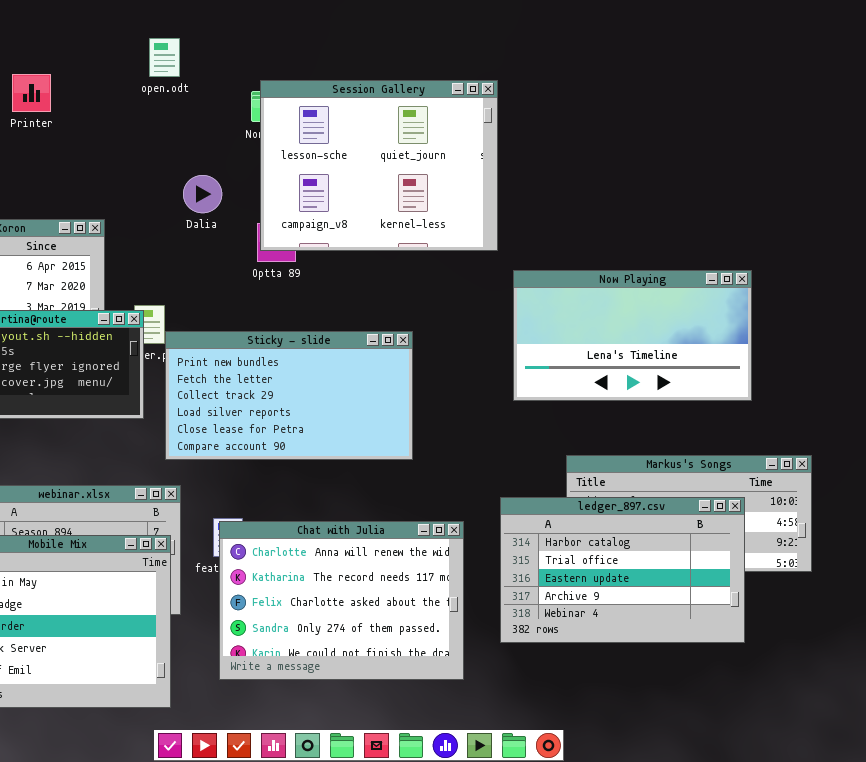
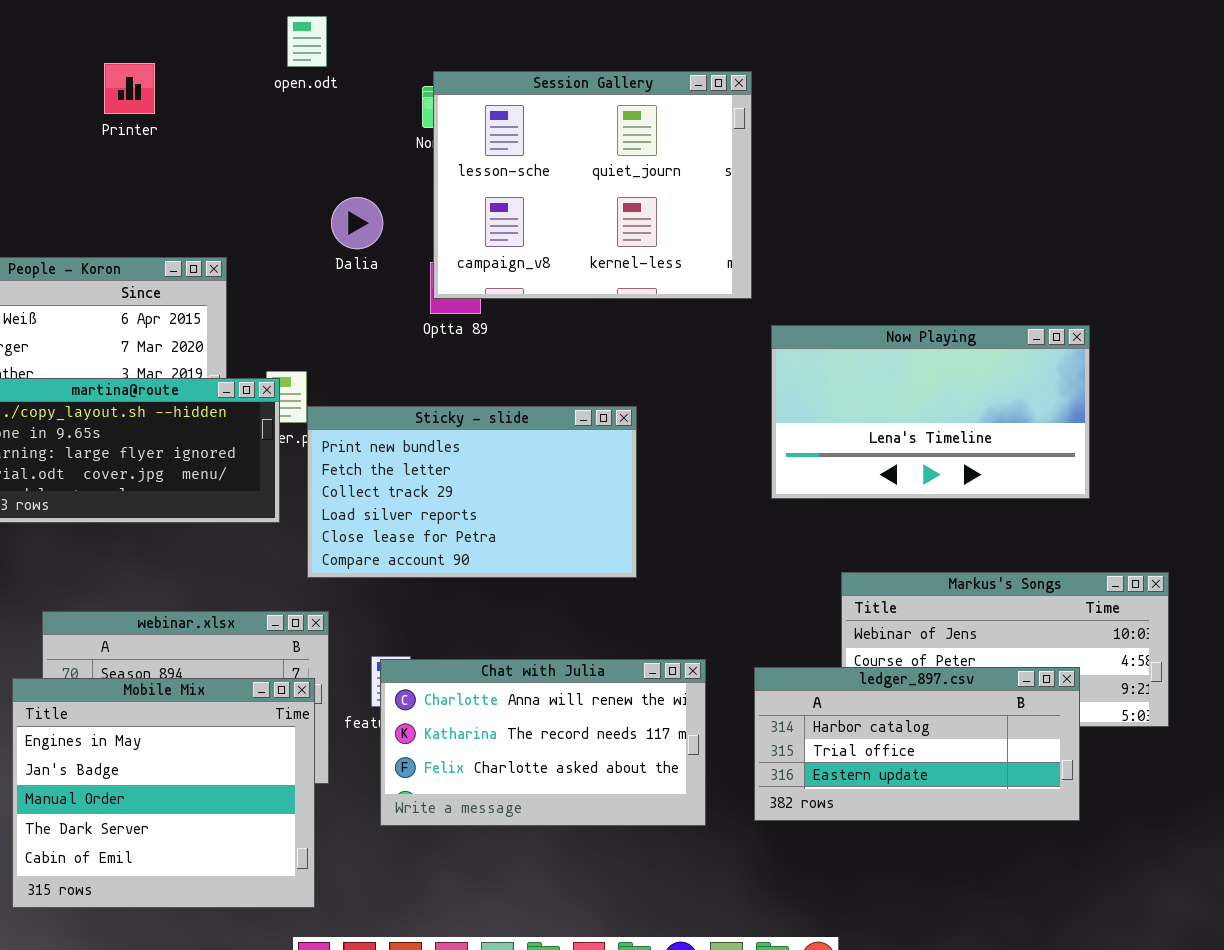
ledger_897.csv: [500,497,745,643] -> [754,667,1080,821], resized
Chat with Julia: [219,521,464,680] -> [380,659,706,826], resized

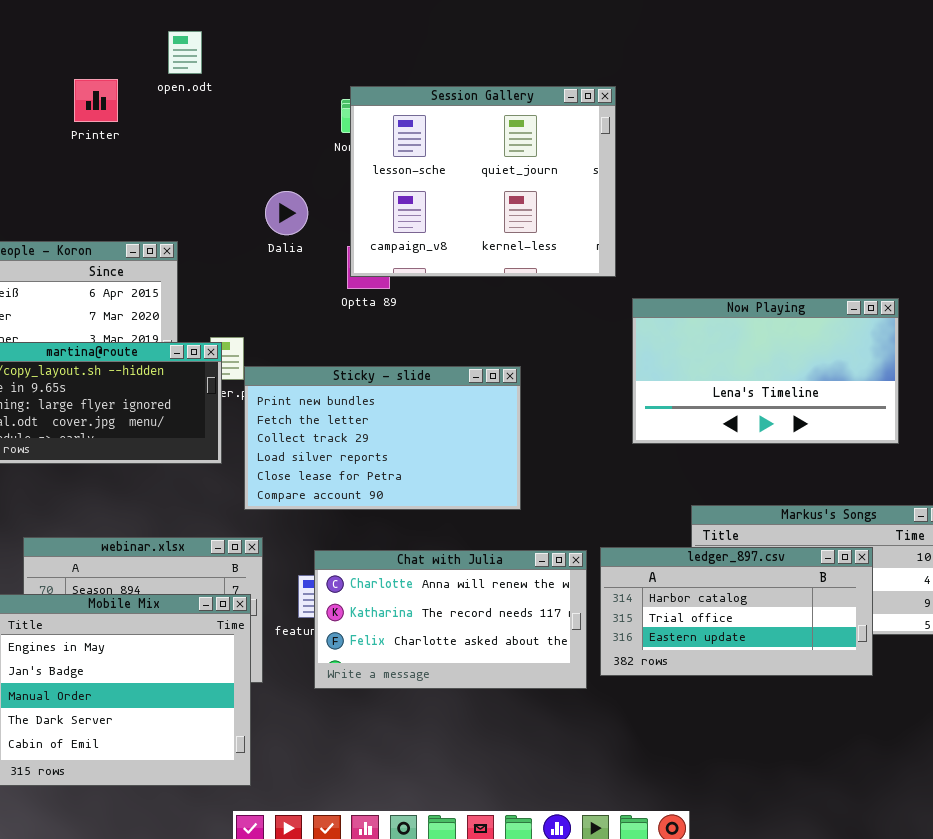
open.odt: [287,16,327,67] -> [168,31,202,74], moved
Chat with Julia: [380,659,706,826] -> [314,550,587,689], moved
ledger_897.csv: [754,667,1080,821] -> [600,547,873,676], moved

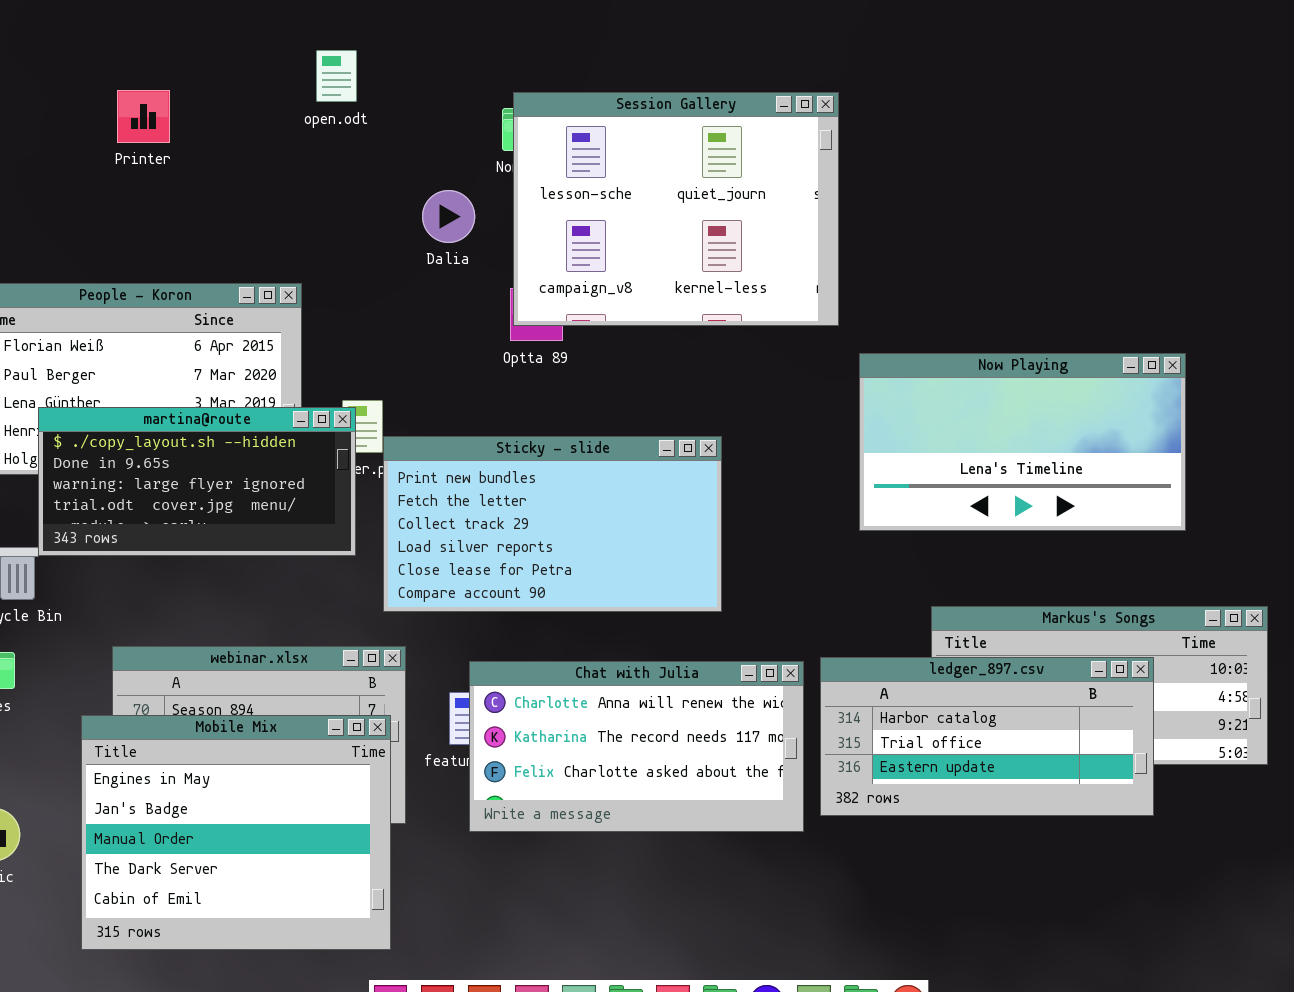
open.odt: [168,31,202,74] -> [316,50,357,102], moved
Printer: [74,79,118,122] -> [117,90,170,143], moved
Dalia: [265,191,308,235] -> [422,190,475,243], moved

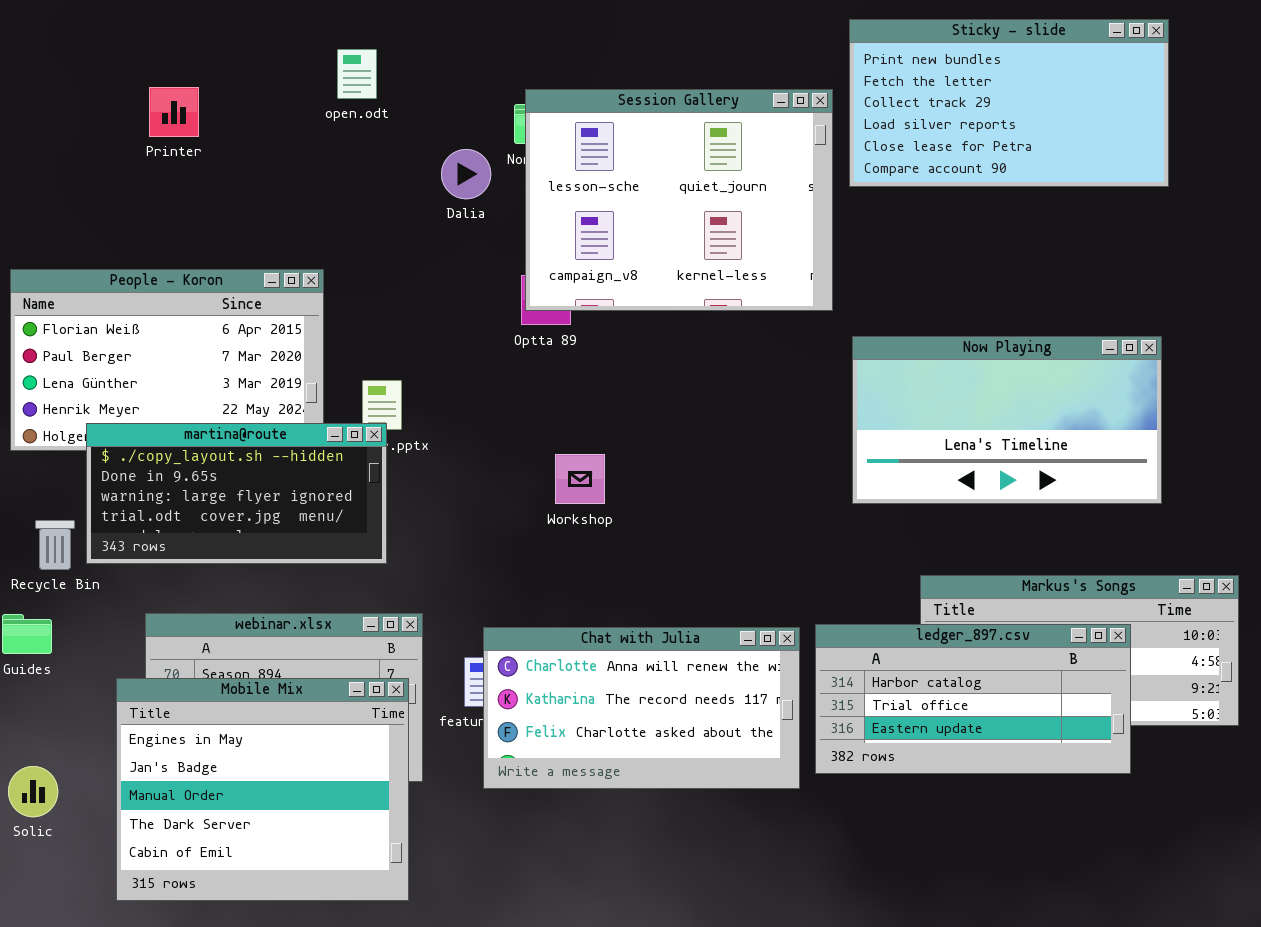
Dalia: [422,190,475,243] -> [441,149,491,199], moved
martina@route: [38,407,356,556] -> [86,423,387,564], moved
Sticky - slide: [383,436,722,612] -> [849,19,1169,187], moved

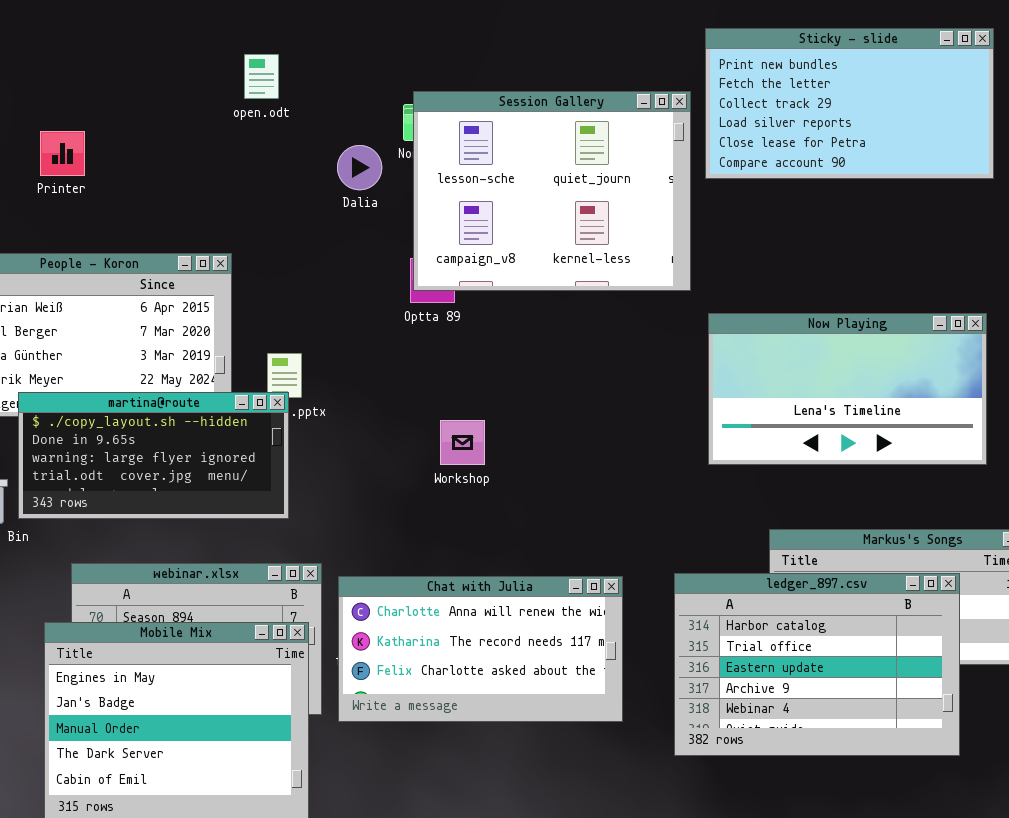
Printer: [149,87,199,137] -> [40,131,85,176], moved
ledger_897.csv: [815,624,1131,774] -> [674,573,960,756], resized
Chat with Julia: [483,627,800,789] -> [338,576,623,722], moved

